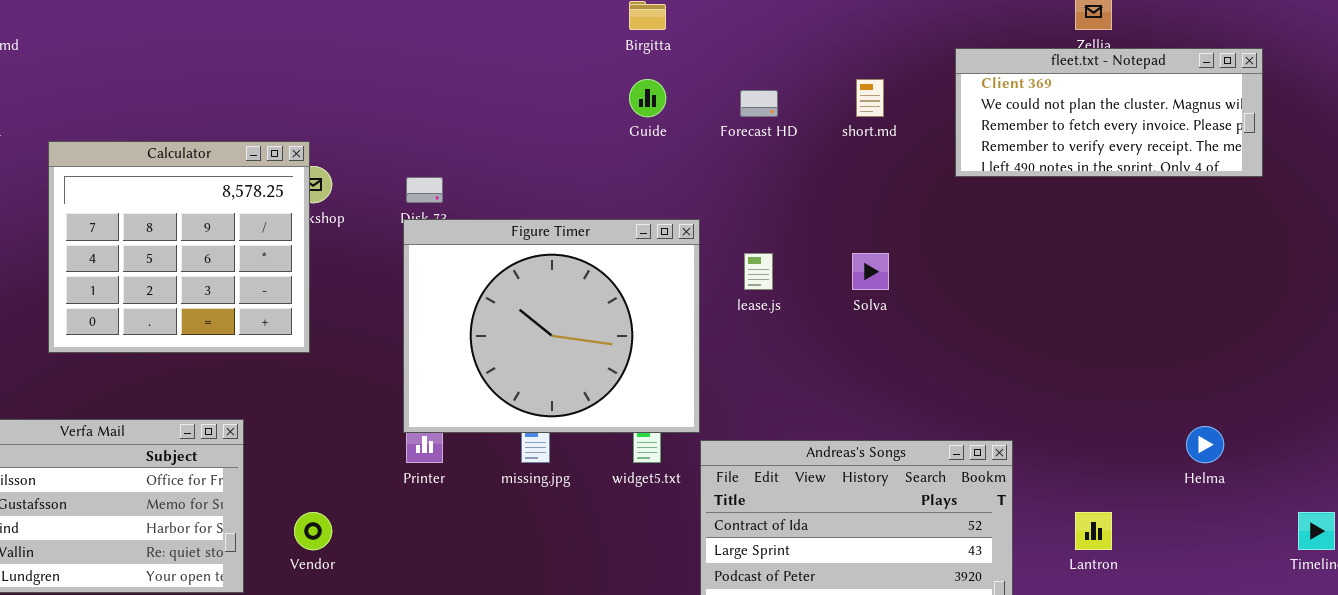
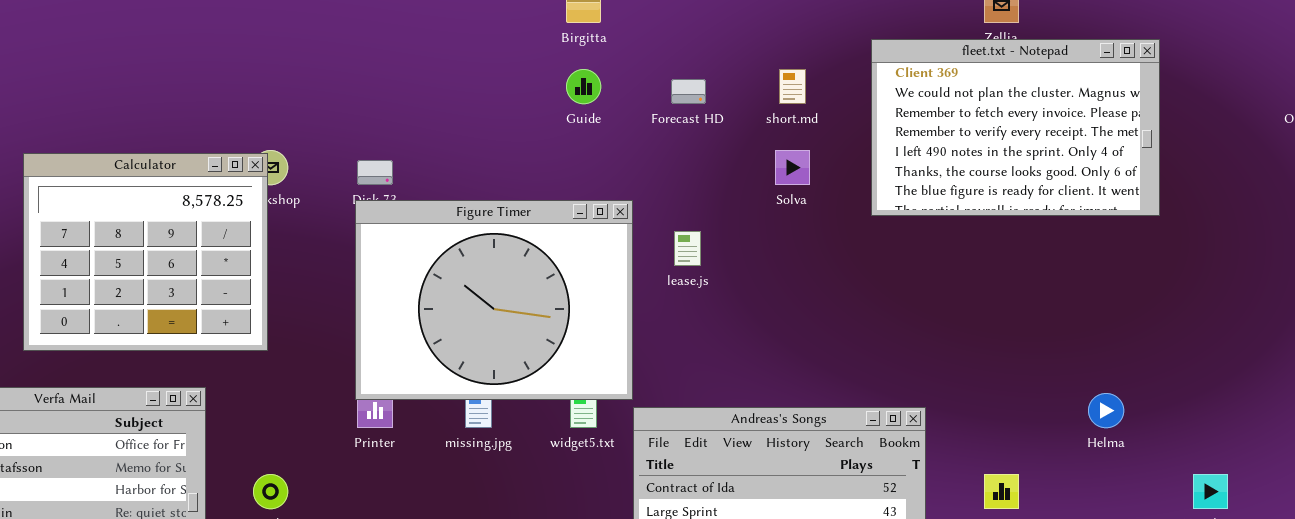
fleet.txt - Notepad: [955,48,1263,177] -> [871,39,1160,216], resized
Calculator: [48,141,310,353] -> [23,153,268,351], moved
Solva: [852,253,889,290] -> [775,150,810,185], moved

